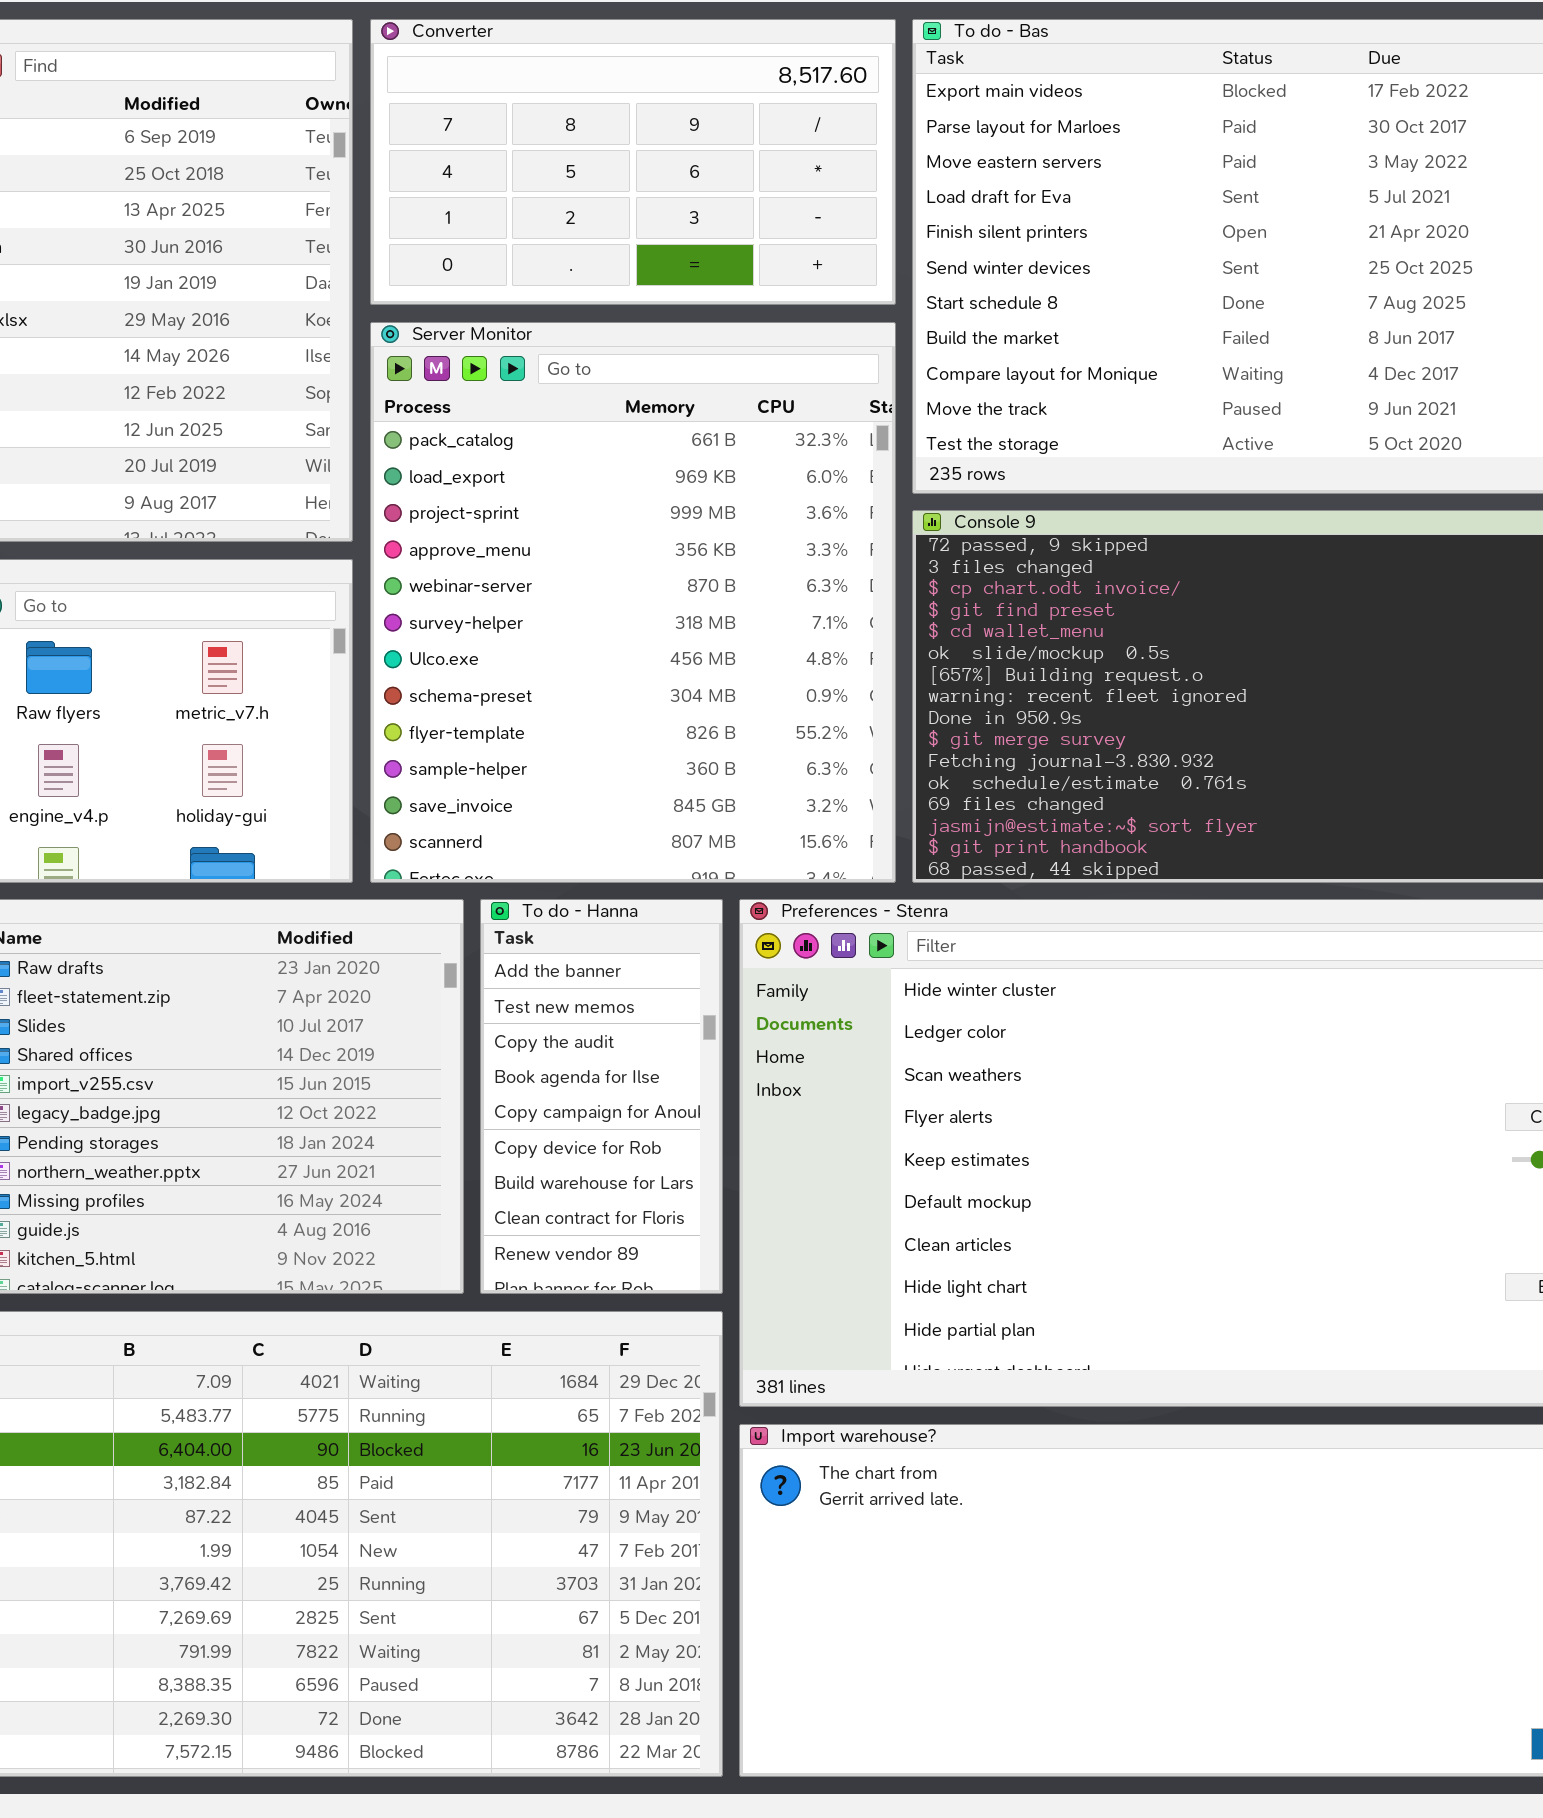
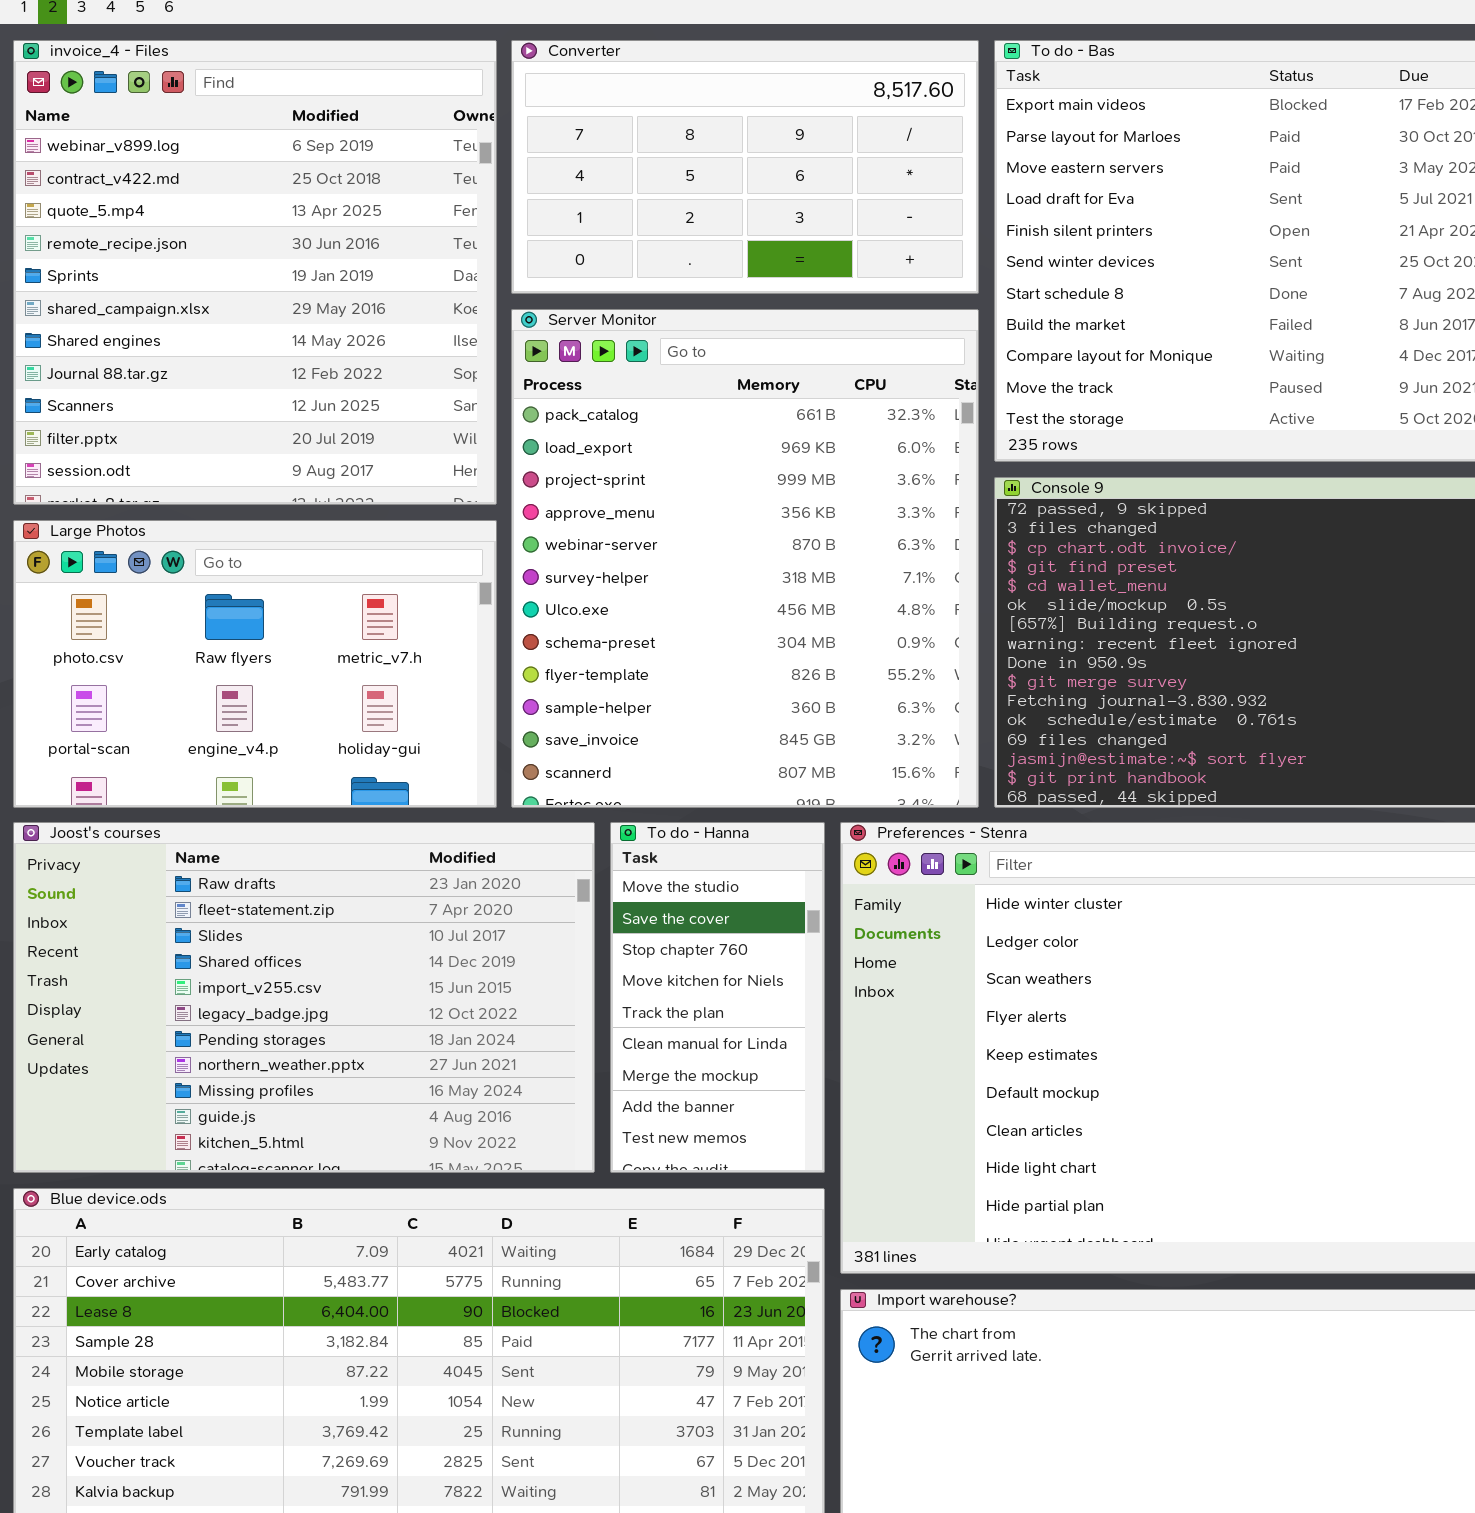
To do - Hanna: [480,899,723,1294] -> [610,822,825,1173], scrolled up 7 rows

